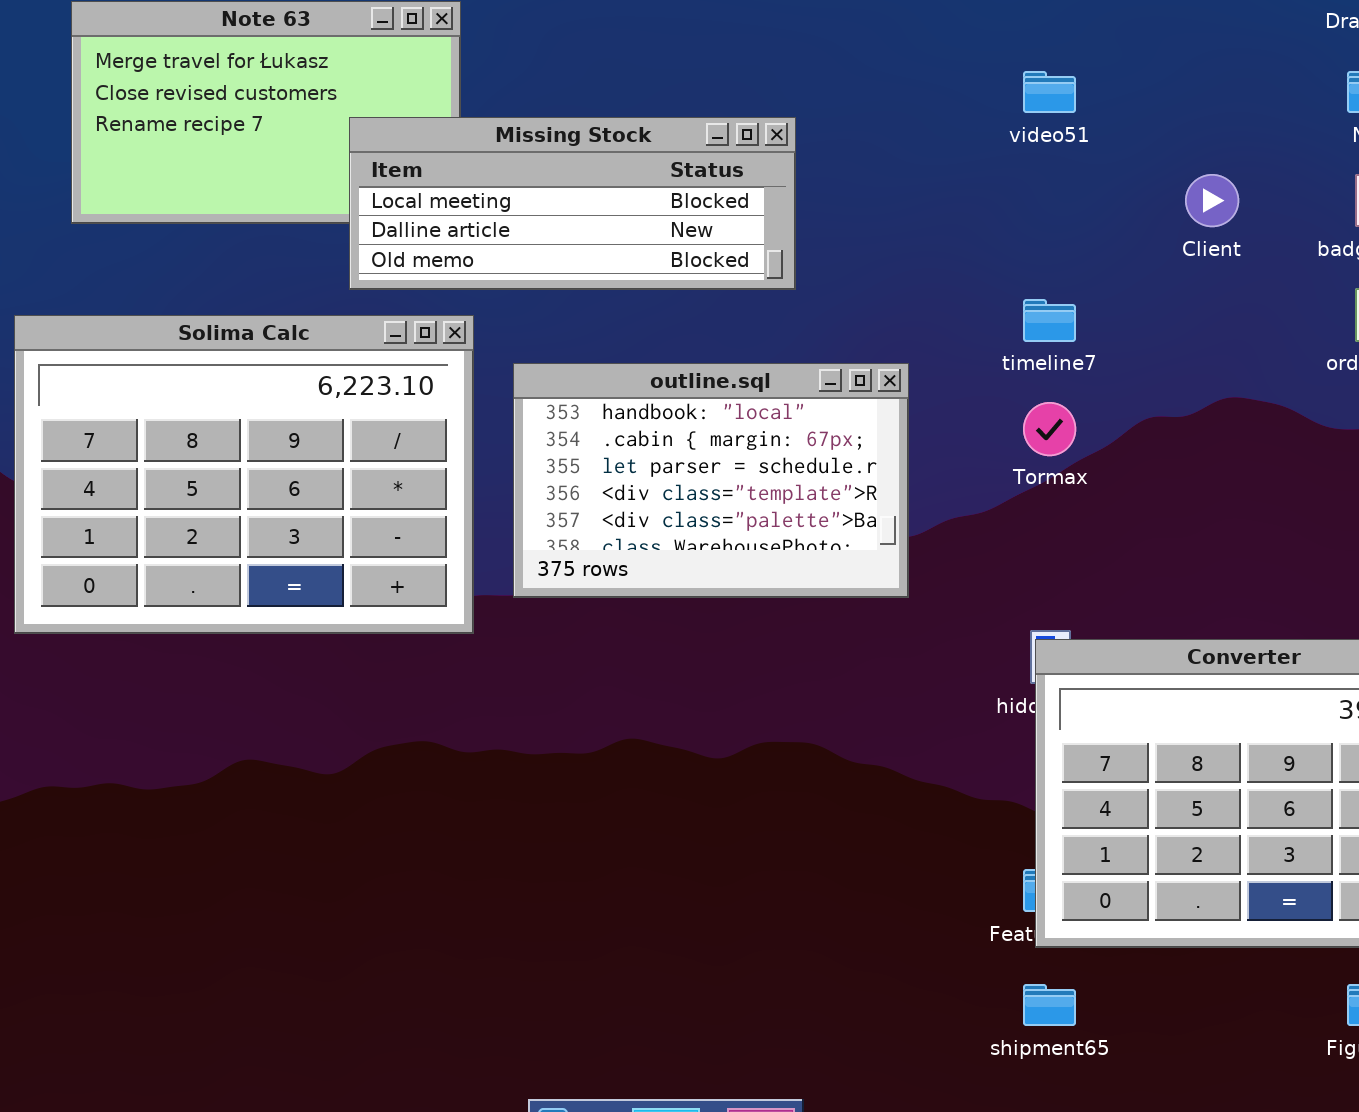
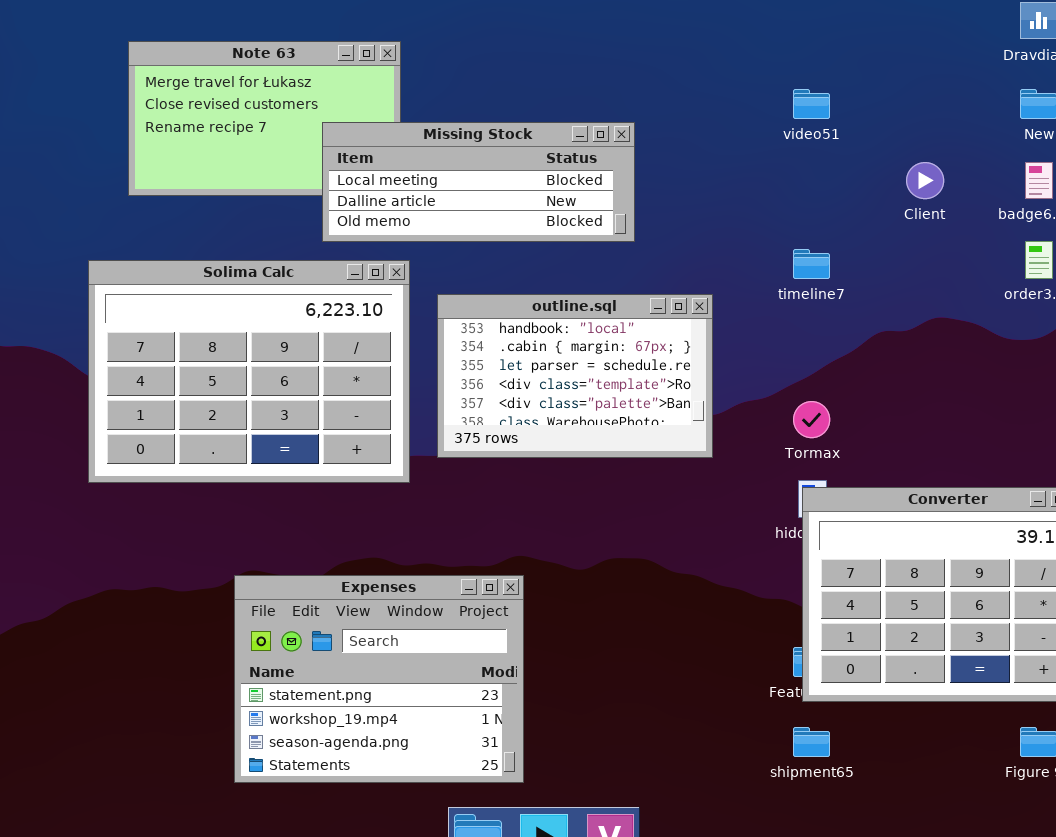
Tormax: [1023,402,1076,456] -> [793,401,830,438], moved
Expenses: none -> [234,575,524,783], opened

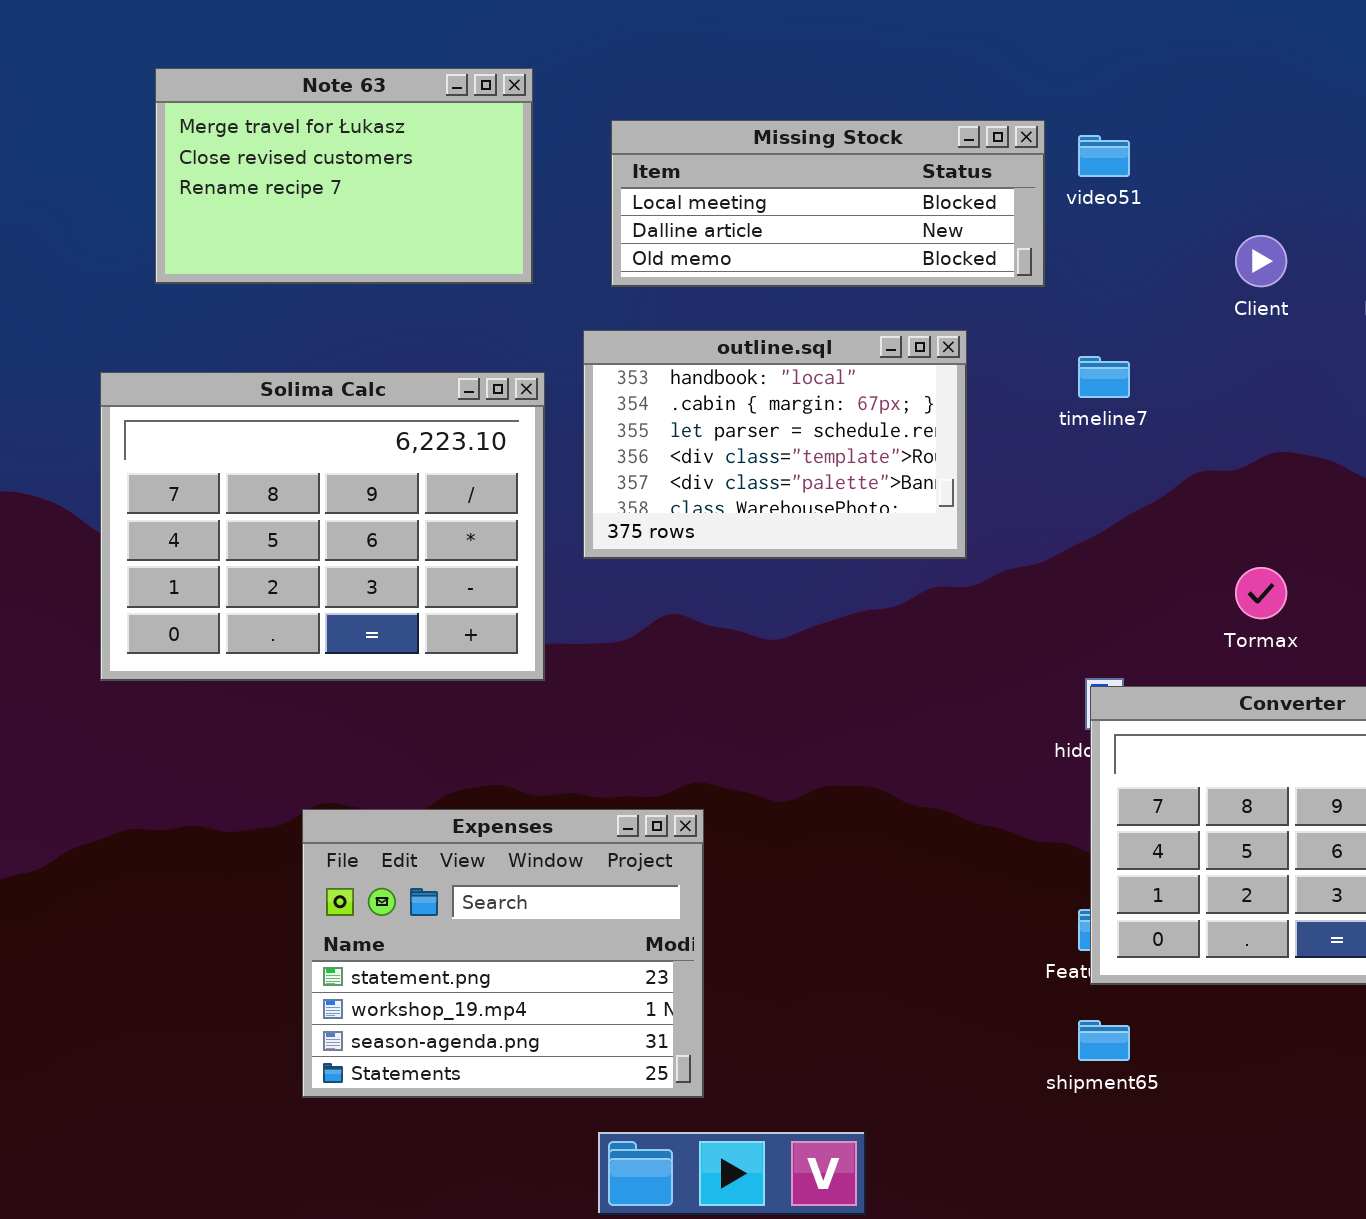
Missing Stock: [322,122,635,242] -> [611,120,1045,287], moved
outline.sql: [437,294,713,458] -> [583,330,967,559], moved
Tormax: [793,401,830,438] -> [1235,567,1287,619], moved

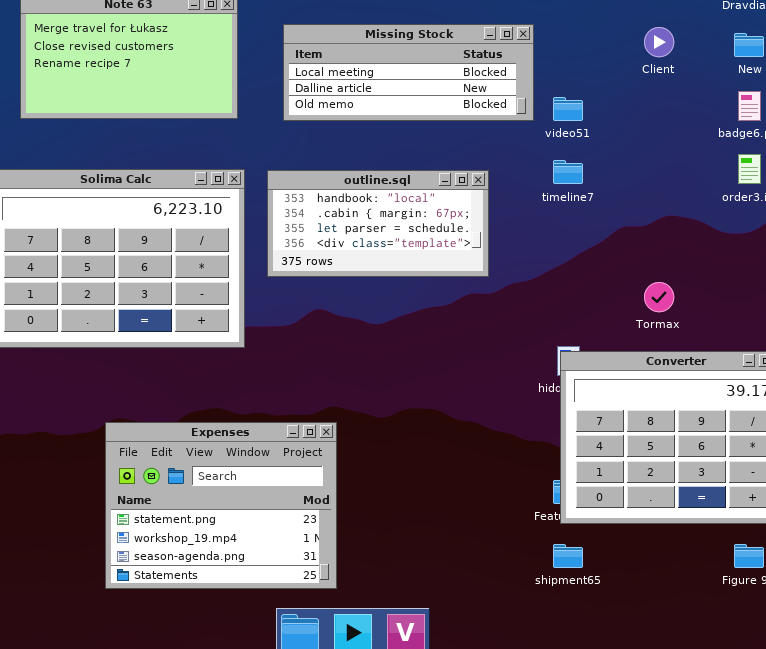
video51: [1078,135,1130,177] -> [553,97,583,121], moved
Client: [1235,235,1287,287] -> [644,27,674,57], moved
outline.sql: [583,330,967,559] -> [267,170,489,277], resized

